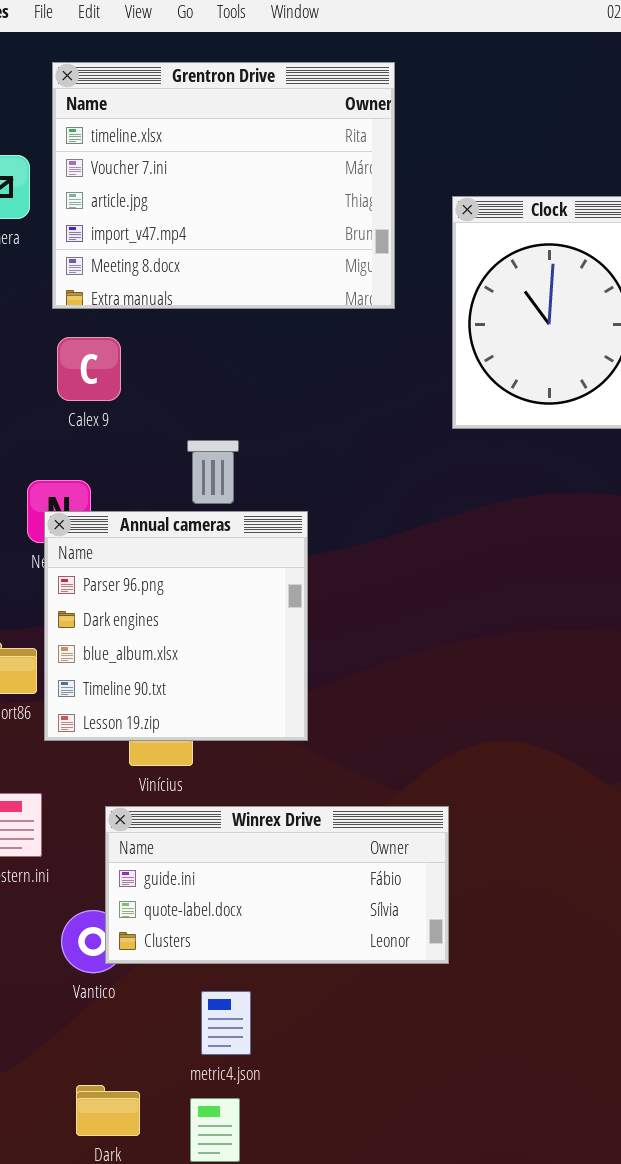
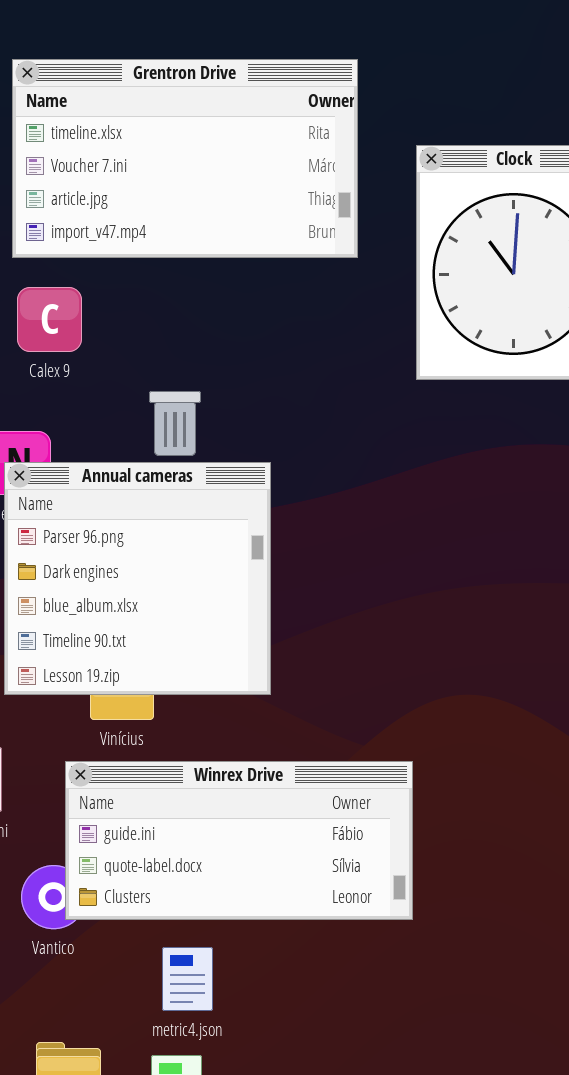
Grentron Drive: [52,62,395,309] -> [12,59,358,258], resized

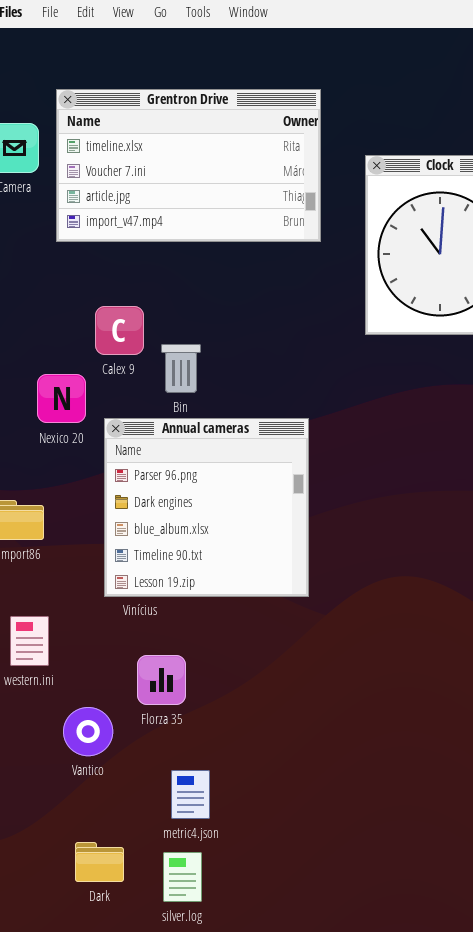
Calex 9: [17,287,82,352] -> [95,306,144,355], moved
Annual cameras: [4,462,271,695] -> [104,418,309,597], moved
Winrex Drive: [65,761,413,920] -> none, closed

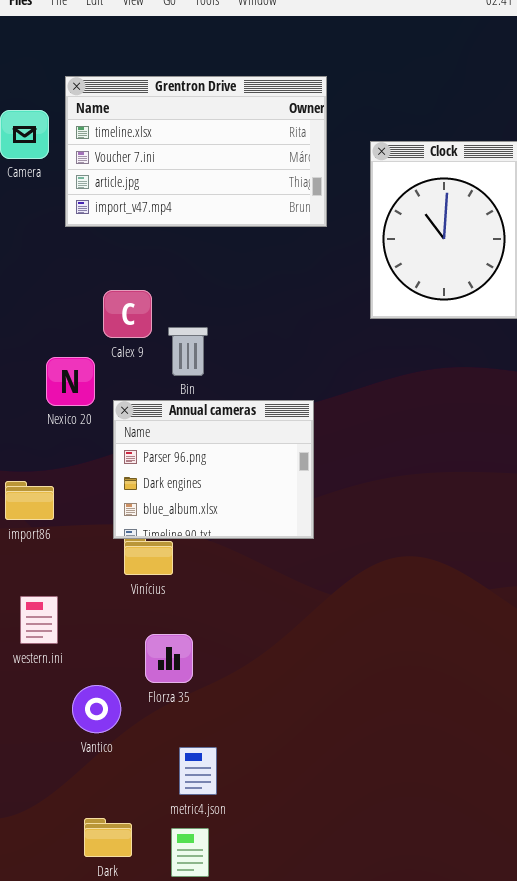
Annual cameras: [104,418,309,597] -> [113,400,314,539], resized

